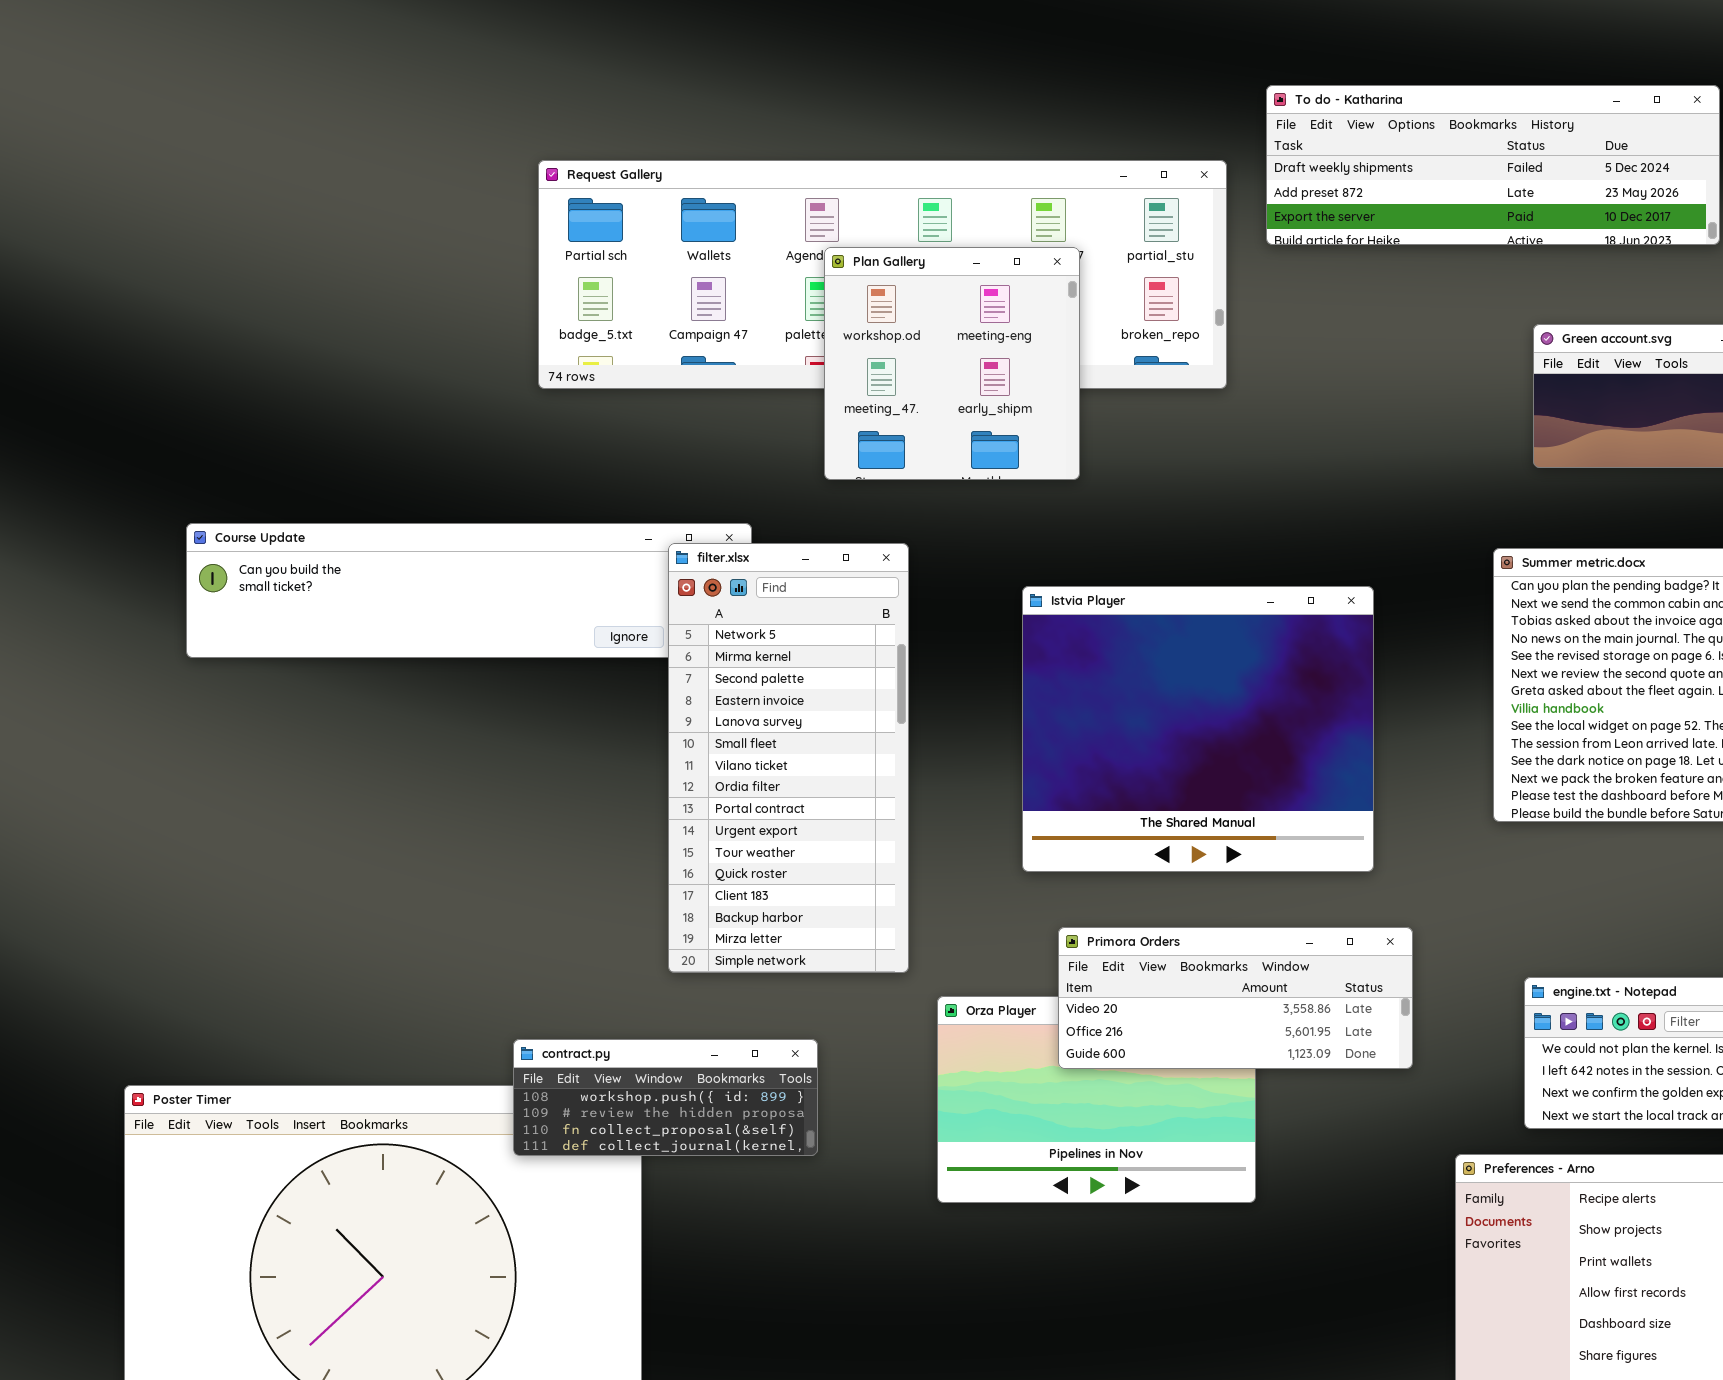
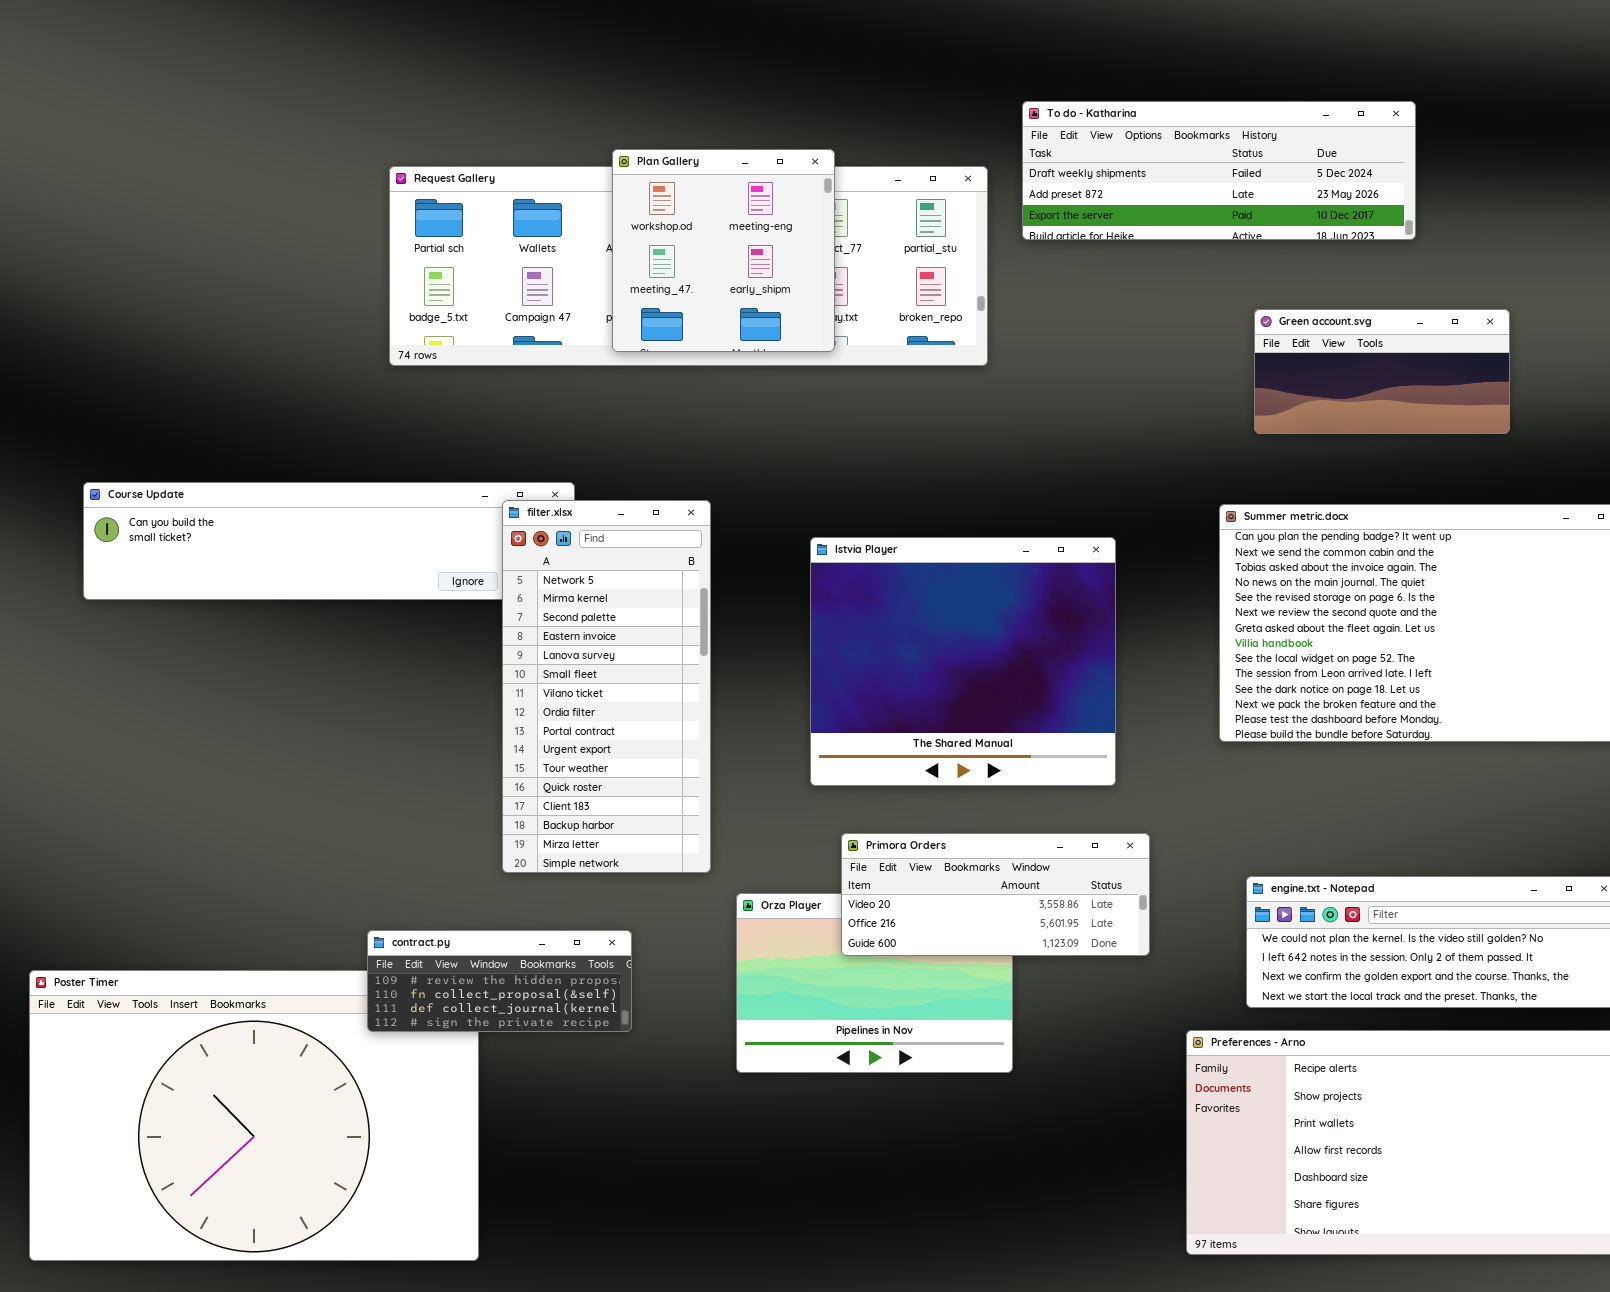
Plan Gallery: [824,247,1080,480] -> [612,149,835,352], moved
contract.py: [513,1039,818,1156] -> [367,930,632,1032], scrolled down 1 row

